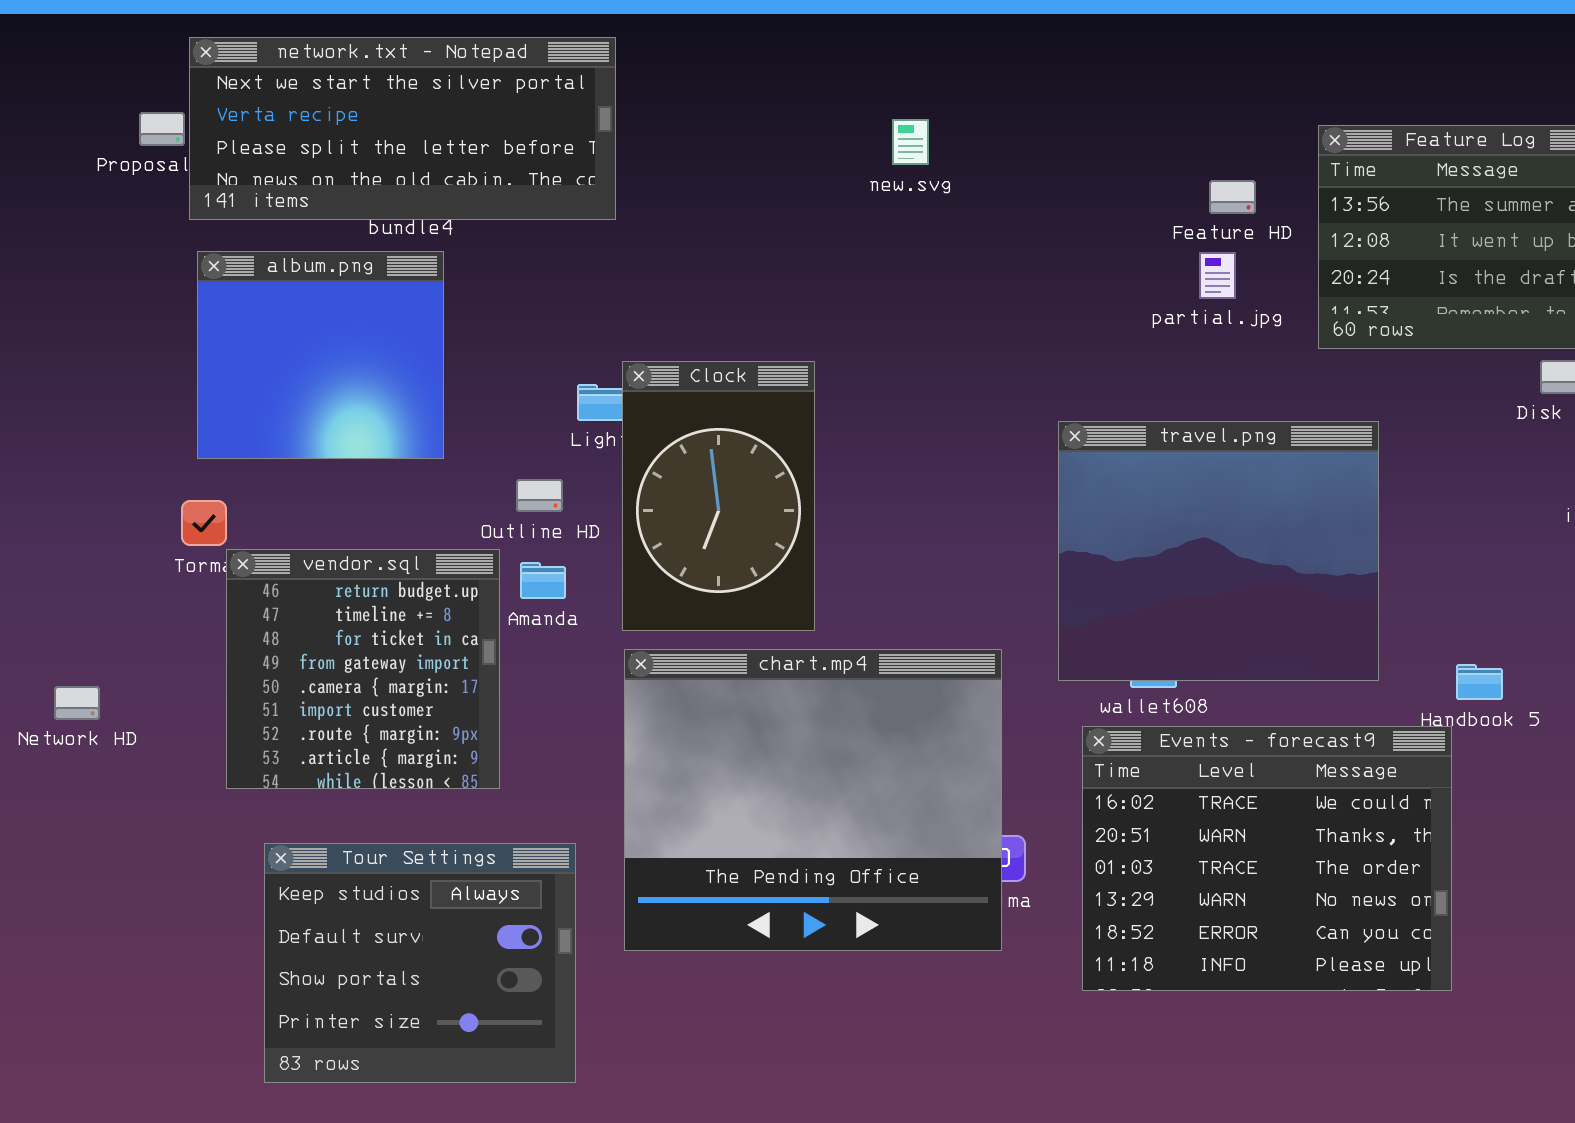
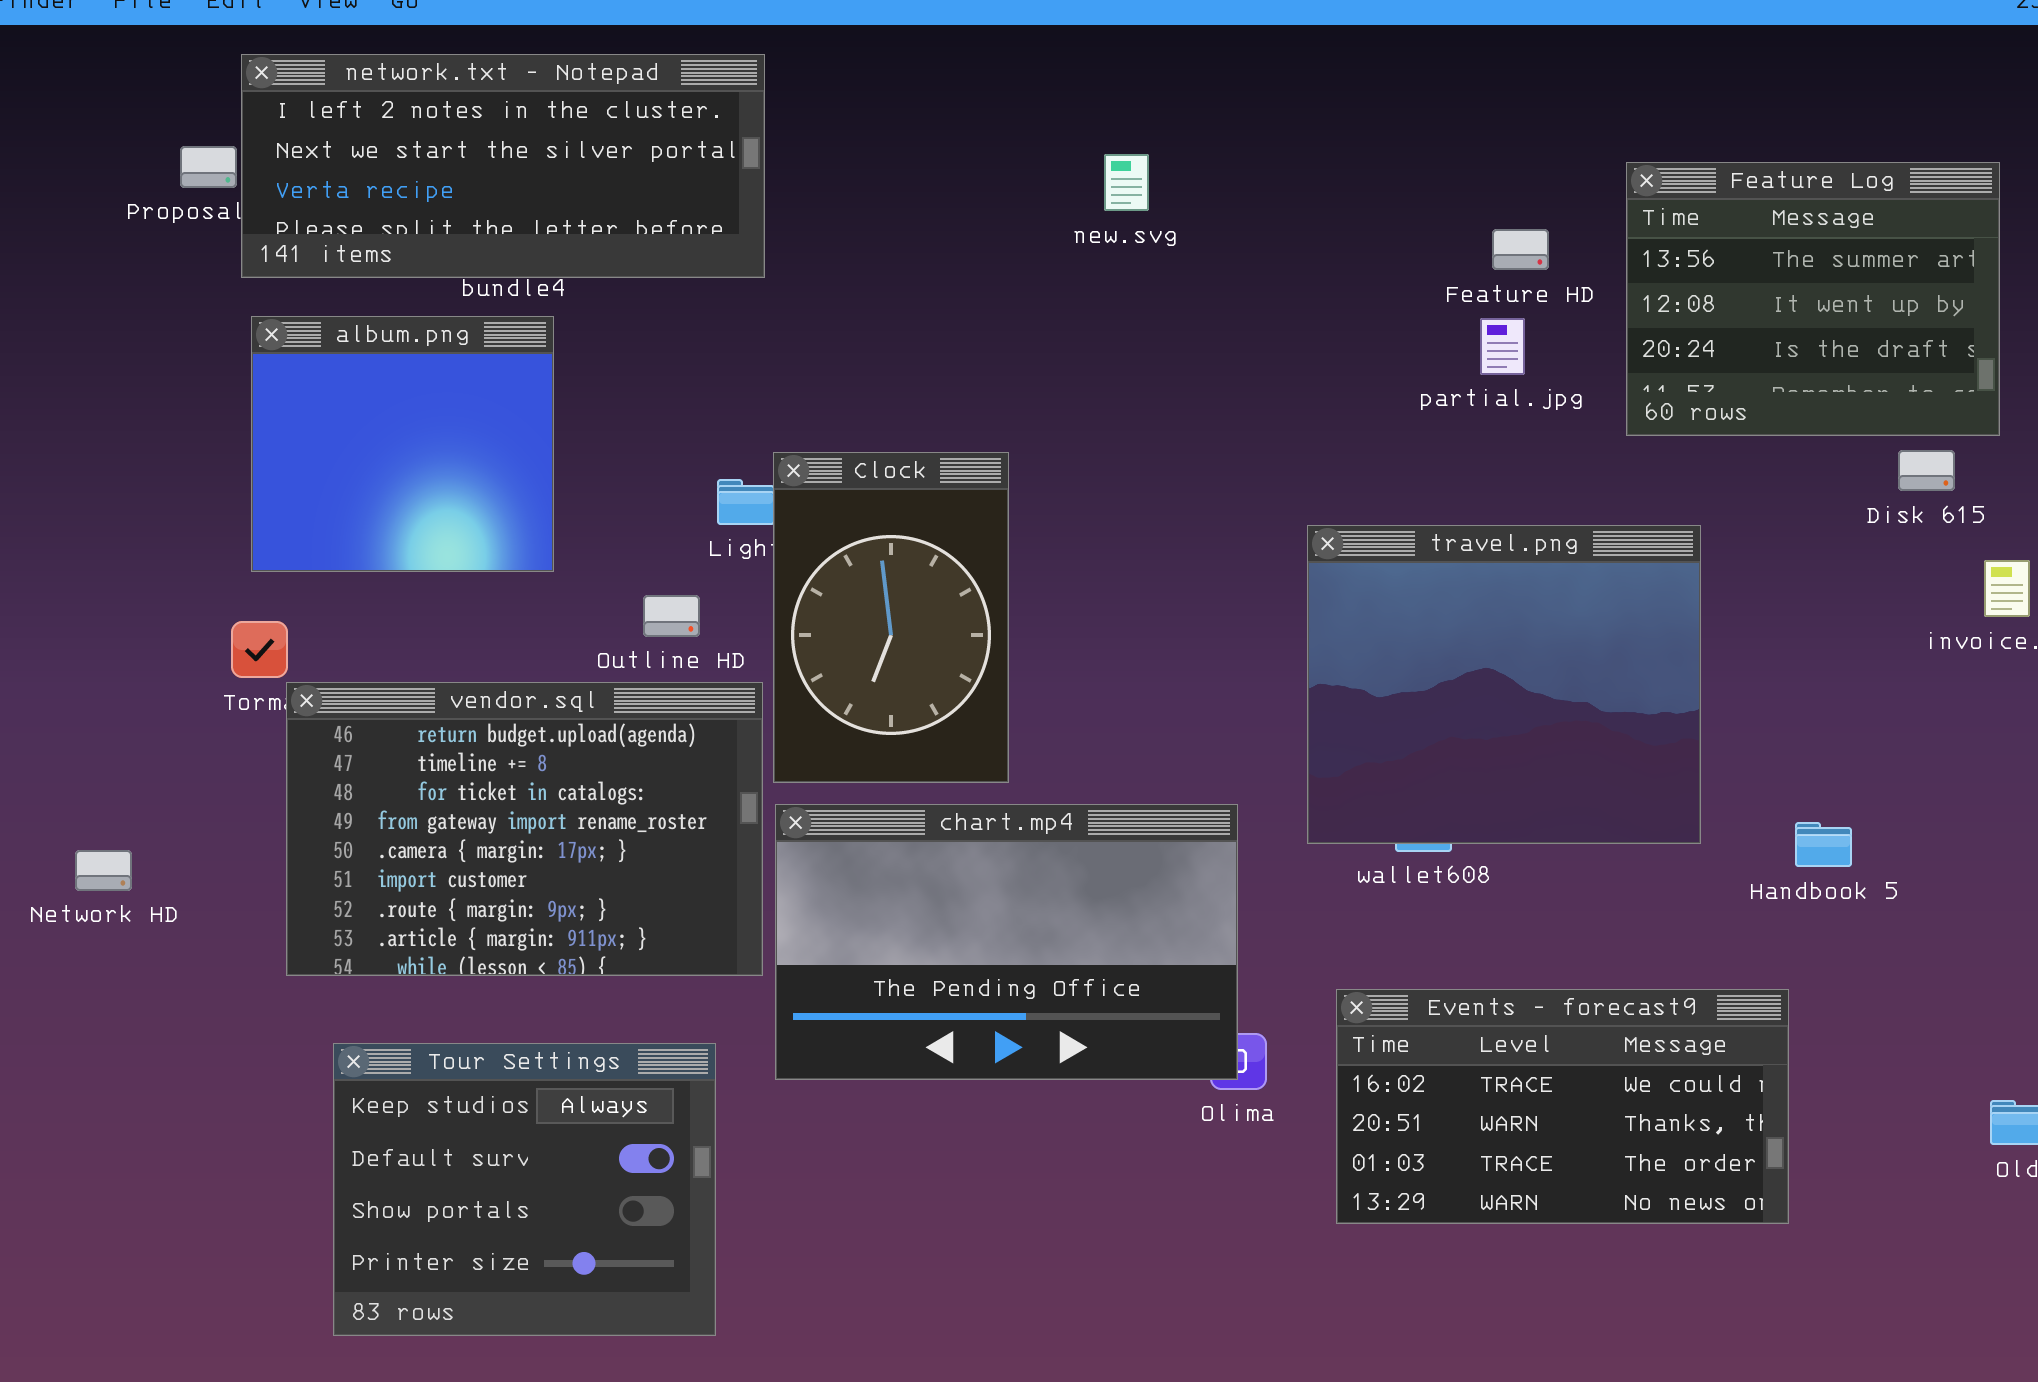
network.txt - Notepad: [189,37,616,220] -> [241,54,765,278], scrolled up 1 row
vendor.sql: [226,549,500,789] -> [286,682,763,976], resized
chart.mp4: [624,649,1002,951] -> [775,804,1238,1080], resized
Events - forecast9: [1082,726,1452,991] -> [1336,989,1789,1224], resized

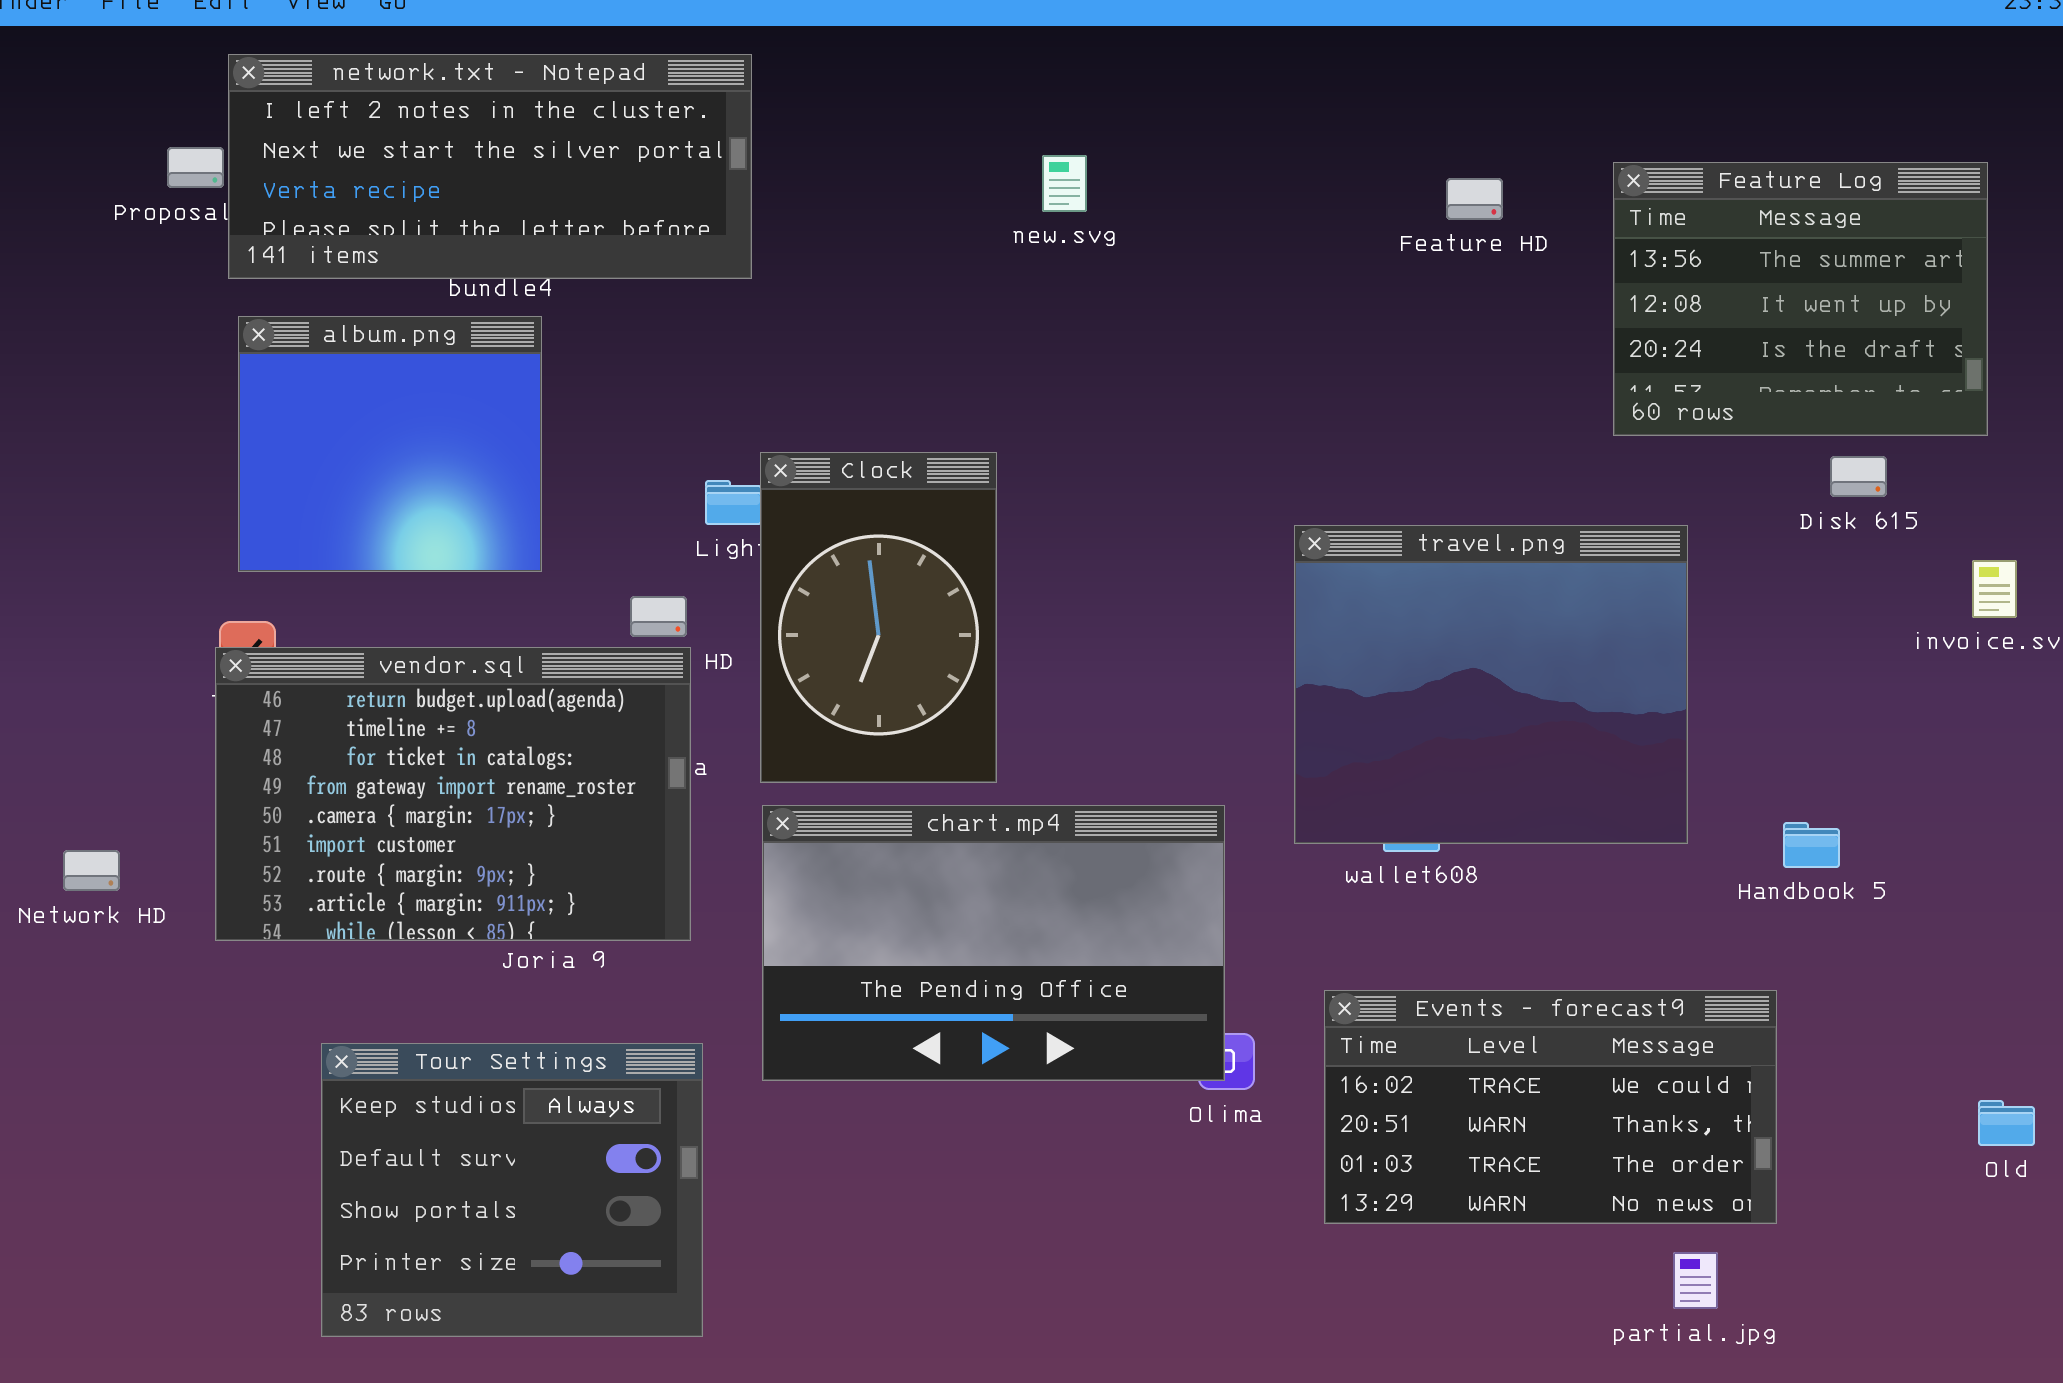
new.svg: [1104,154,1149,211] -> [1042,155,1087,212], moved
Feature HD: [1492,229,1549,270] -> [1446,178,1503,220], moved
partial.jpg: [1480,318,1525,375] -> [1673,1252,1718,1309], moved
Disk 615: [1898,450,1955,491] -> [1830,456,1887,497], moved
vendor.sql: [286,682,763,976] -> [215,647,691,941], moved

